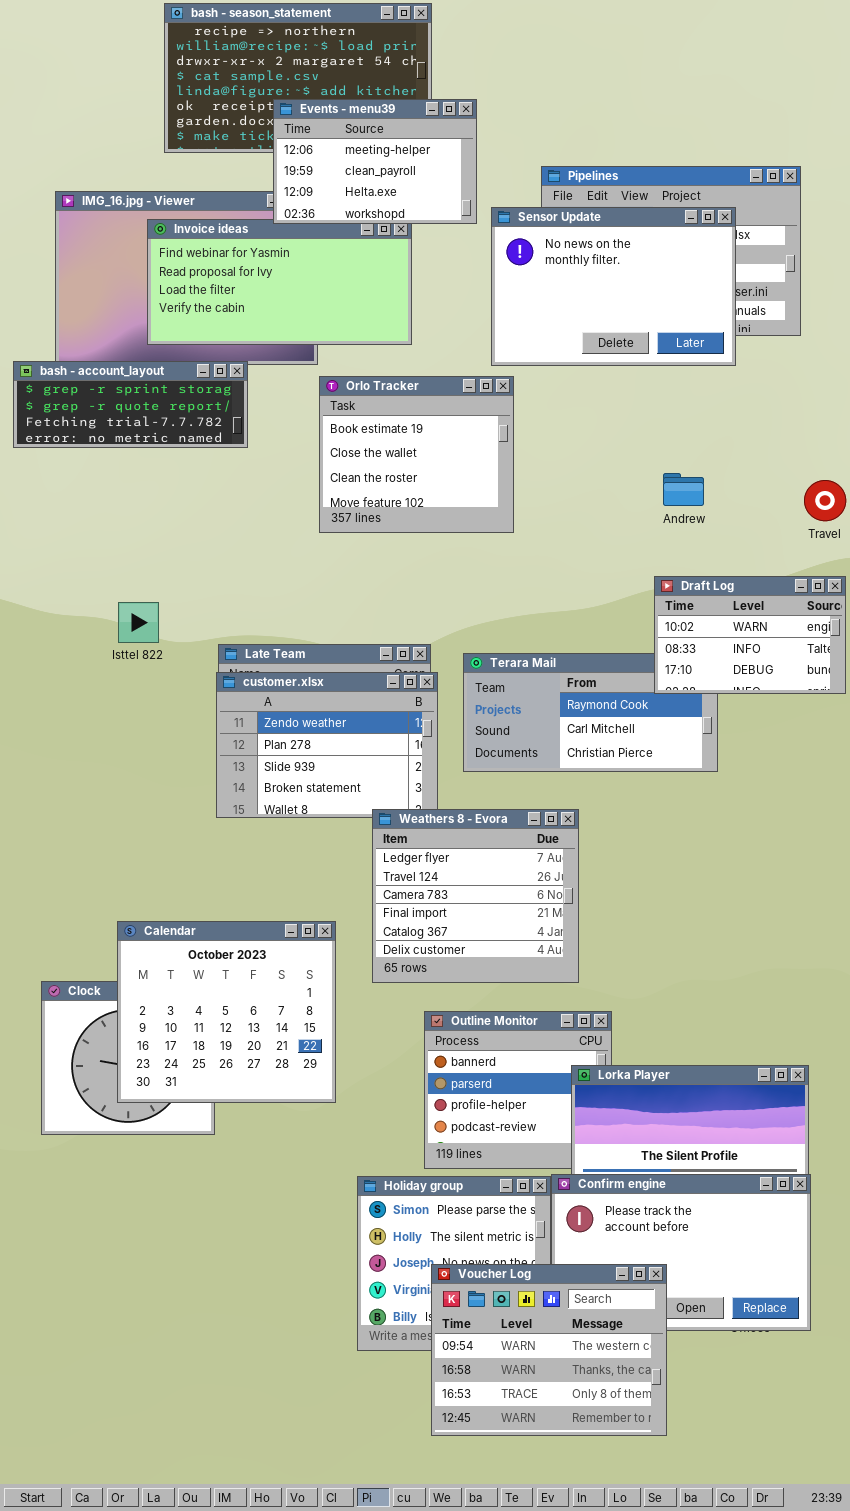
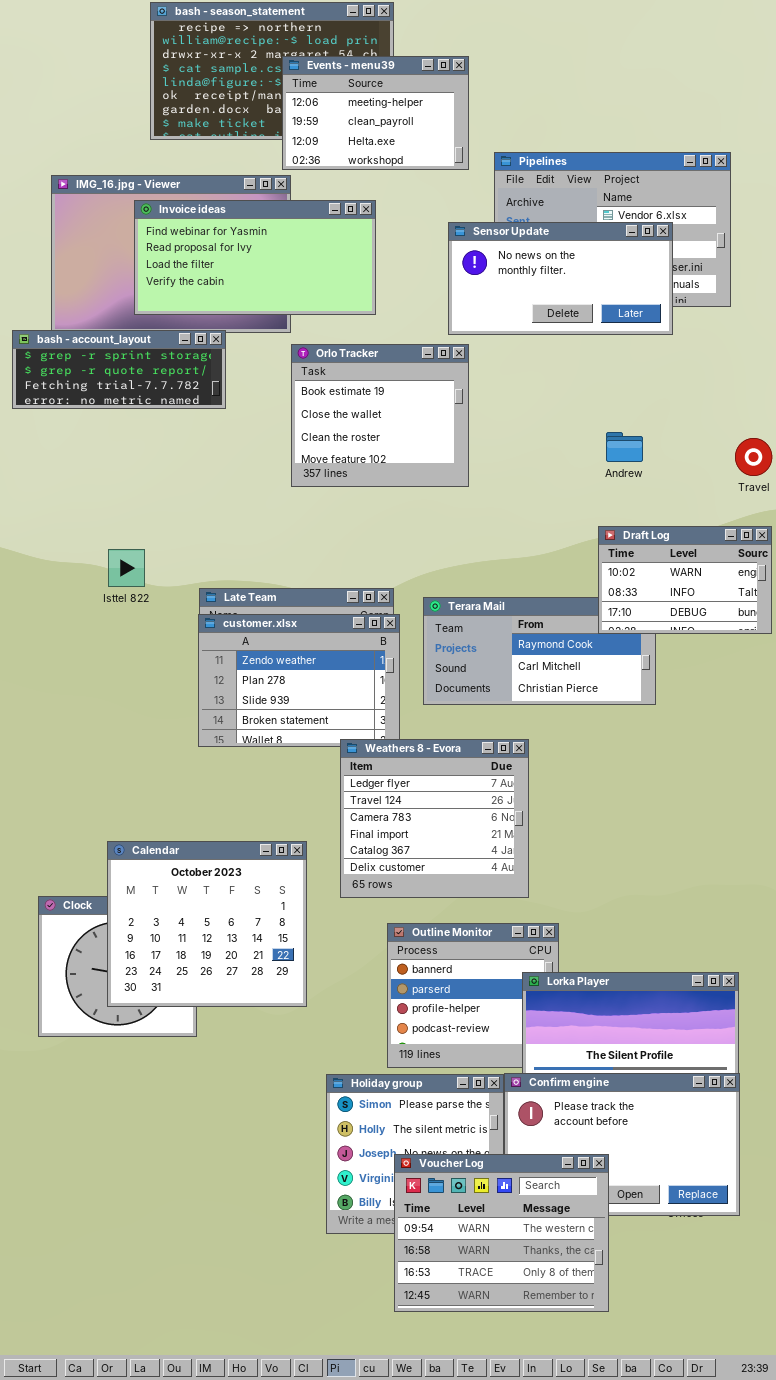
Events - menu39: [273,99,477,224] -> [282,56,469,170], moved
Sensor Update: [491,207,736,366] -> [448,222,673,335], resized

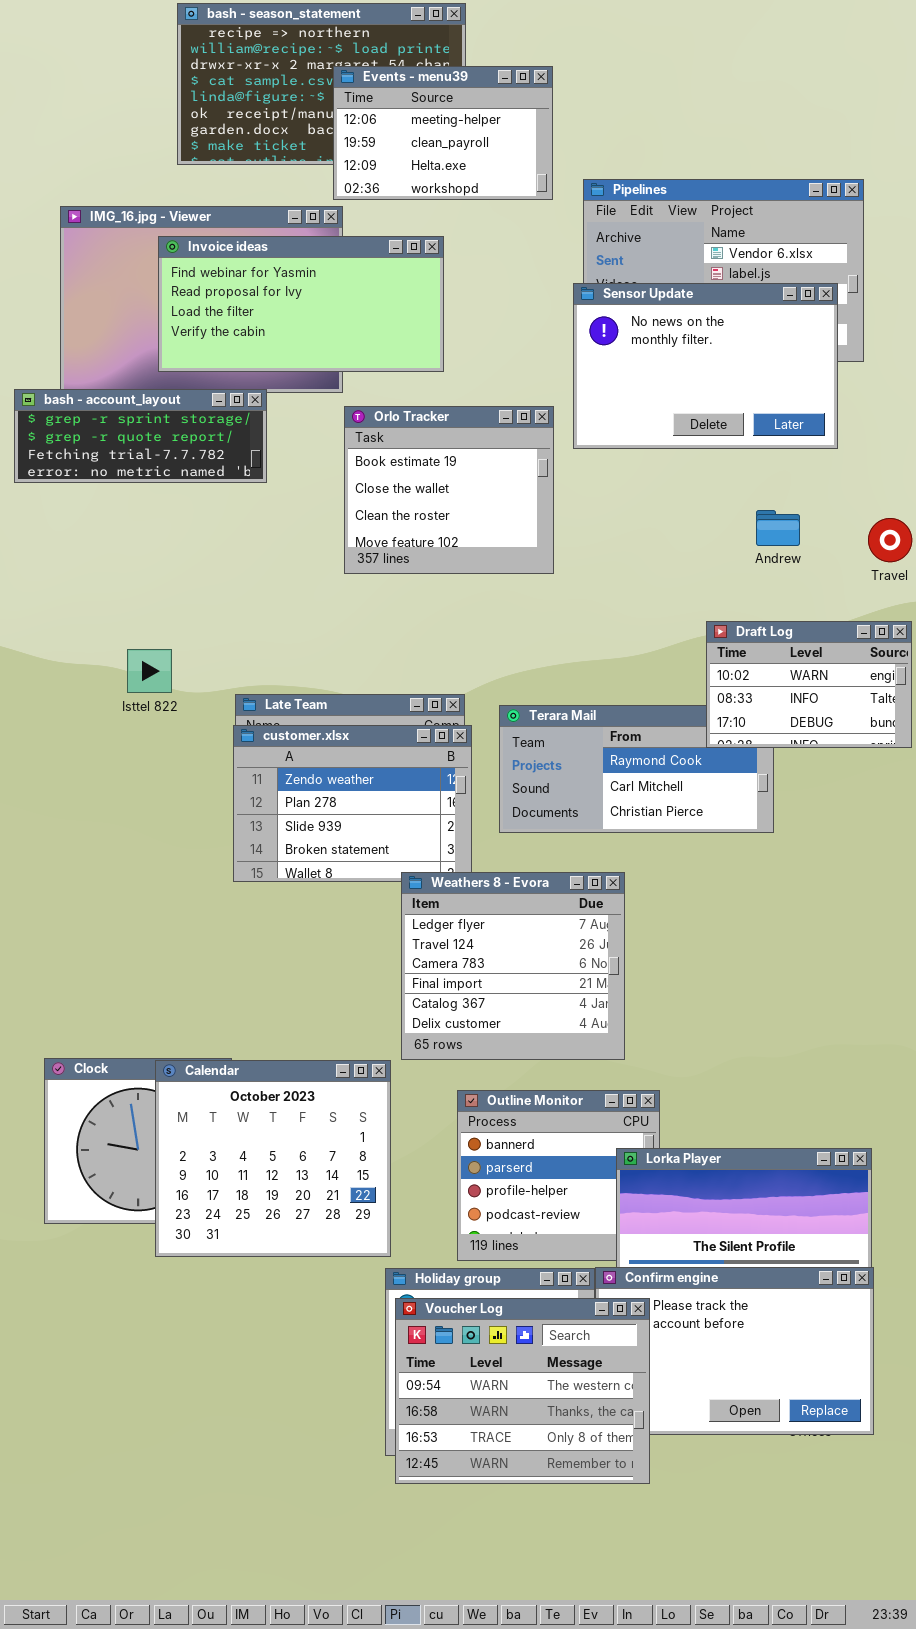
Sensor Update: [448,222,673,335] -> [573,283,838,449], moved, resized
Andrew: [606,432,643,462] -> [756,510,800,546], moved
Calendar: [107,841,307,1007] -> [155,1060,391,1257], moved
Voucher Log: [394,1154,609,1312] -> [395,1298,650,1484], moved

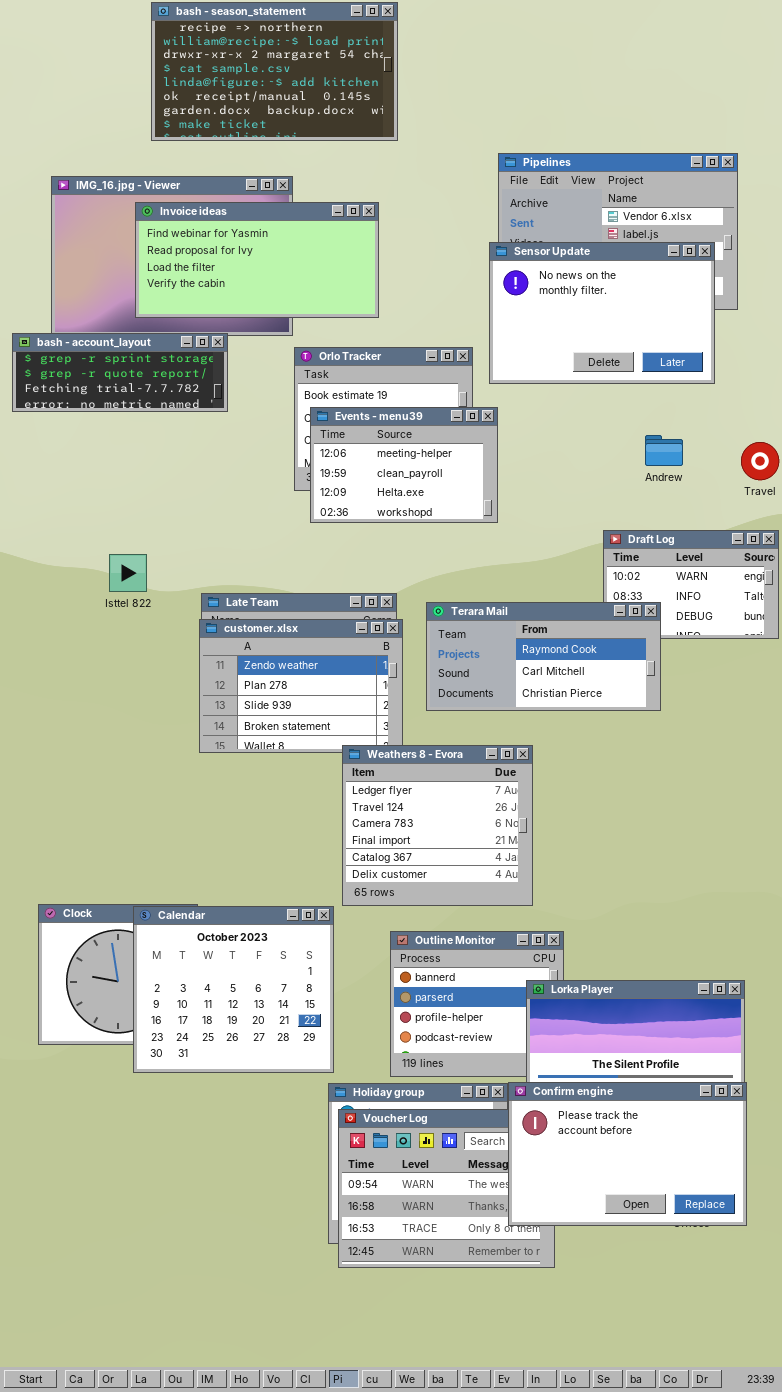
Events - menu39: [333,66,553,200] -> [310,407,498,523], moved
Terara Mail: [499,705,774,833] -> [426,602,661,711], raised
Confirm engine: [595,1267,874,1435] -> [508,1082,747,1226], raised

